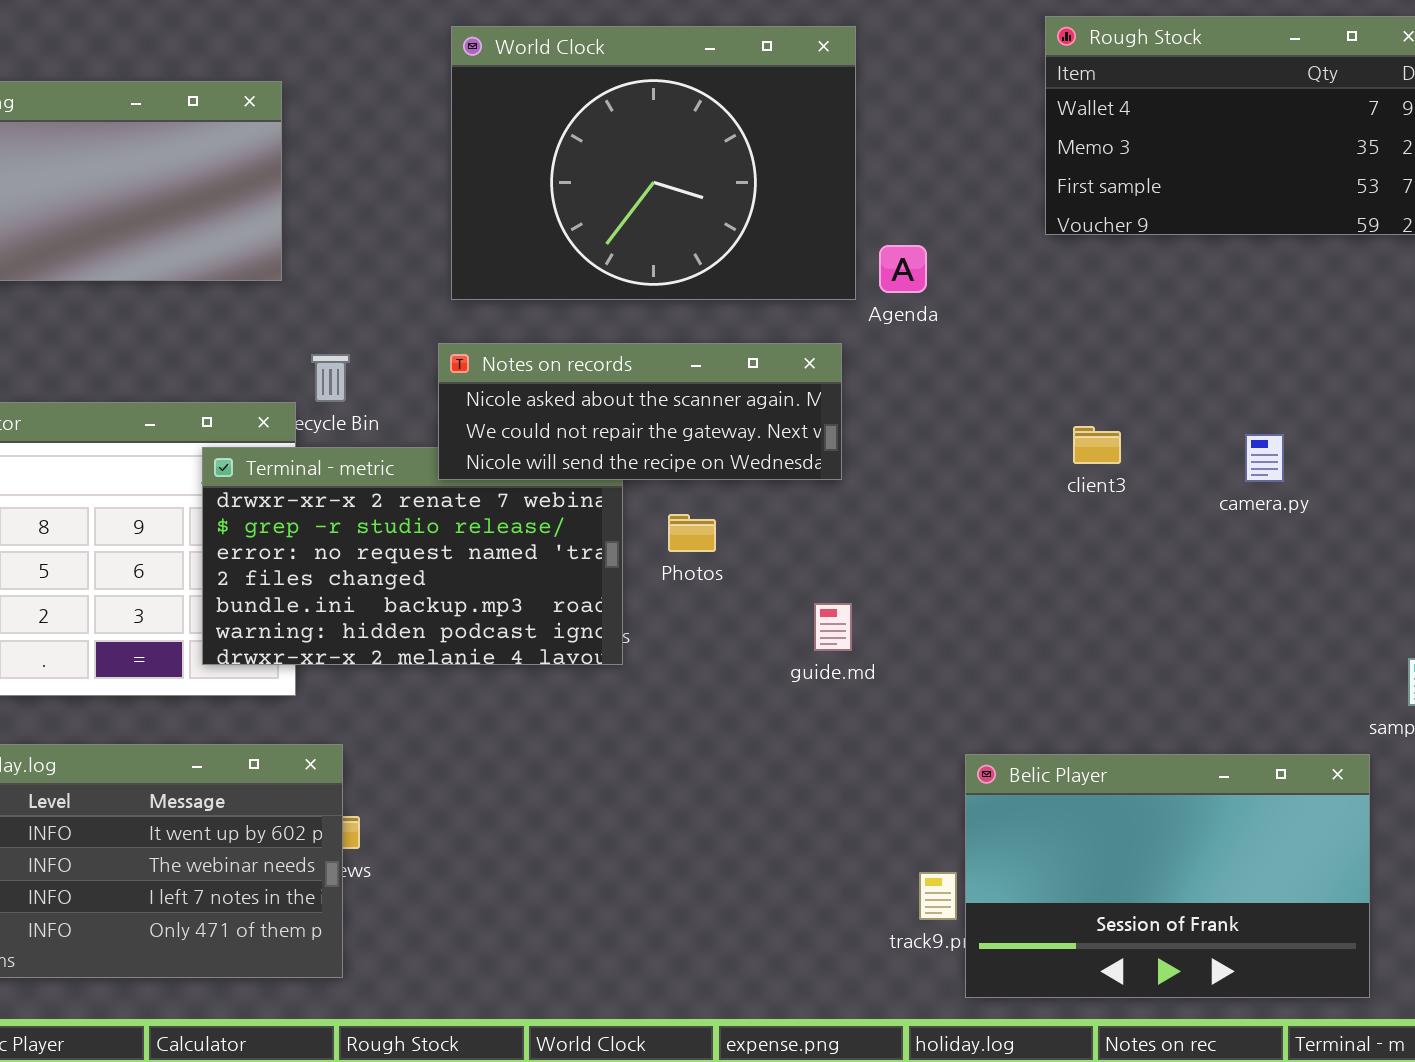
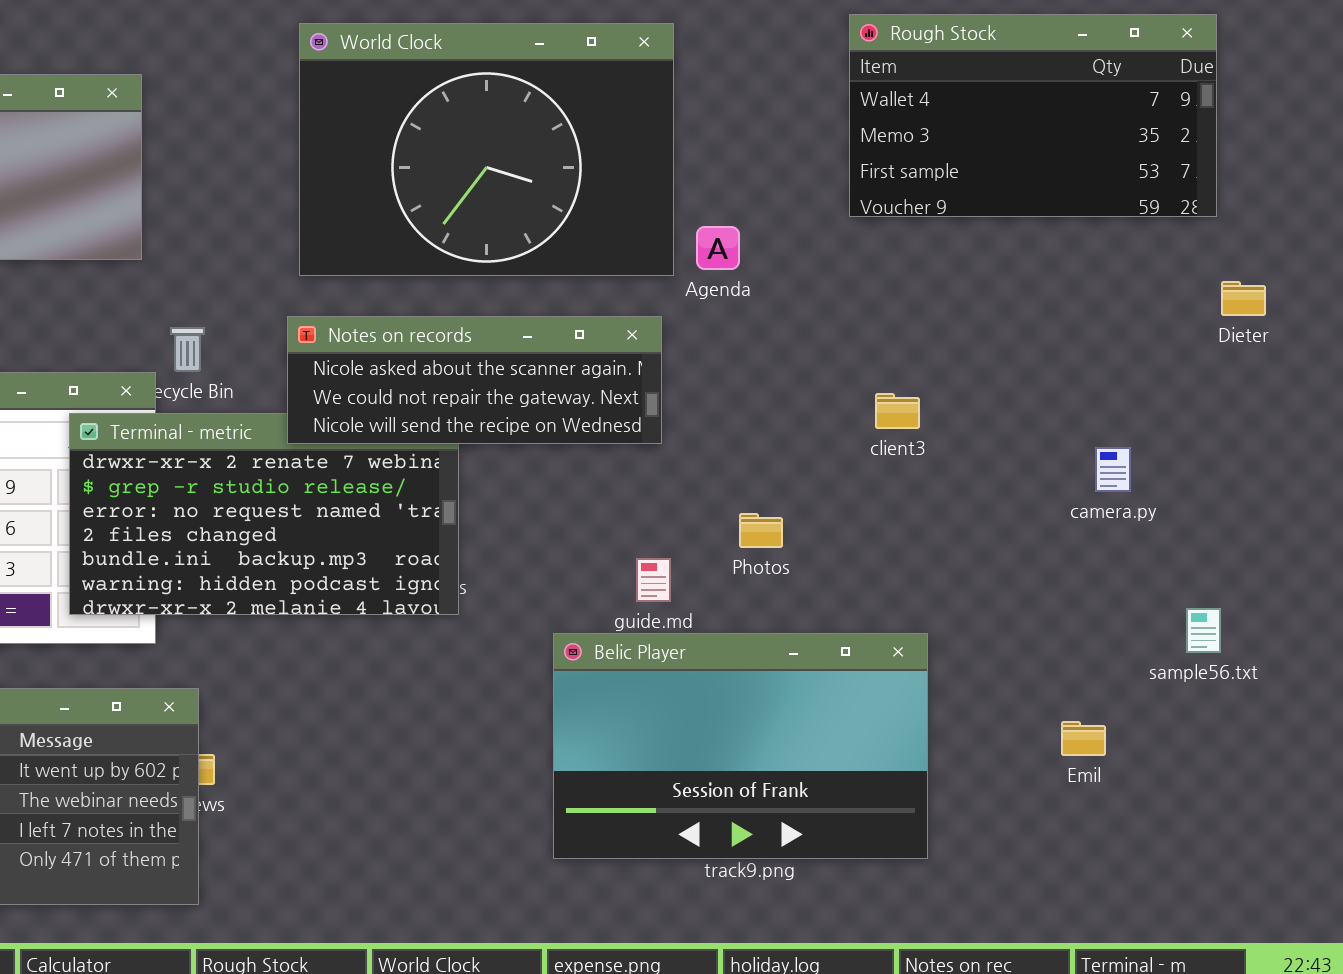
camera.py: [1245,434,1284,482] -> [1095,447,1131,492], moved
Photos: [668,514,716,552] -> [739,513,783,548], moved
Belic Player: [965,754,1370,998] -> [553,633,928,859], moved

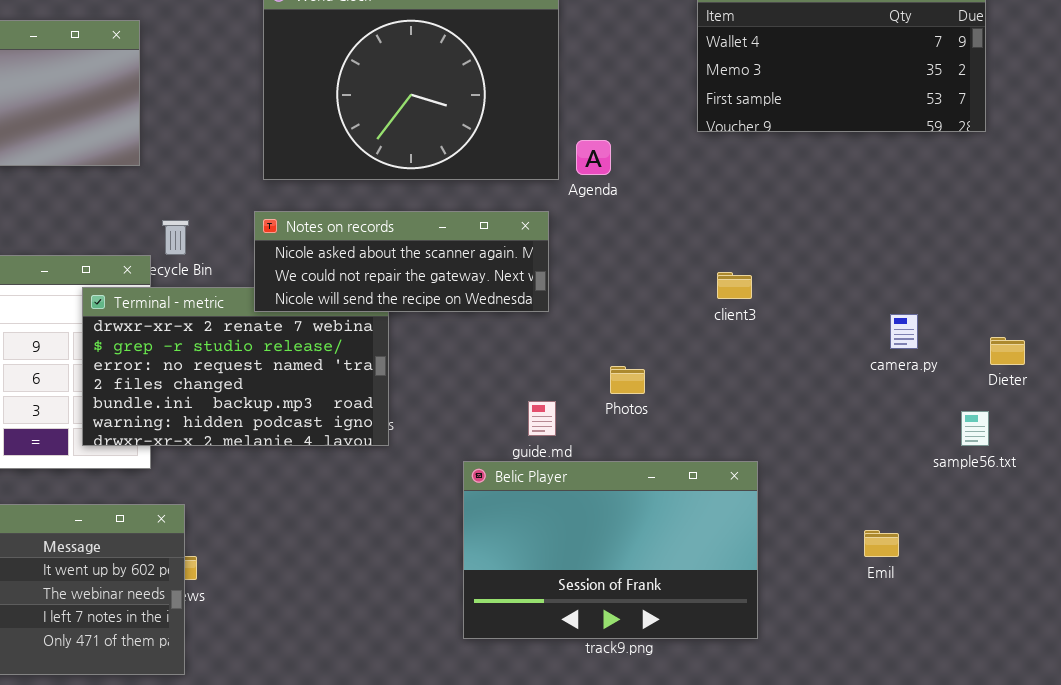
Dieter: [1221,281,1266,316] -> [990,337,1025,365], moved
sample56.txt: [1186,608,1221,653] -> [961,411,989,446], moved

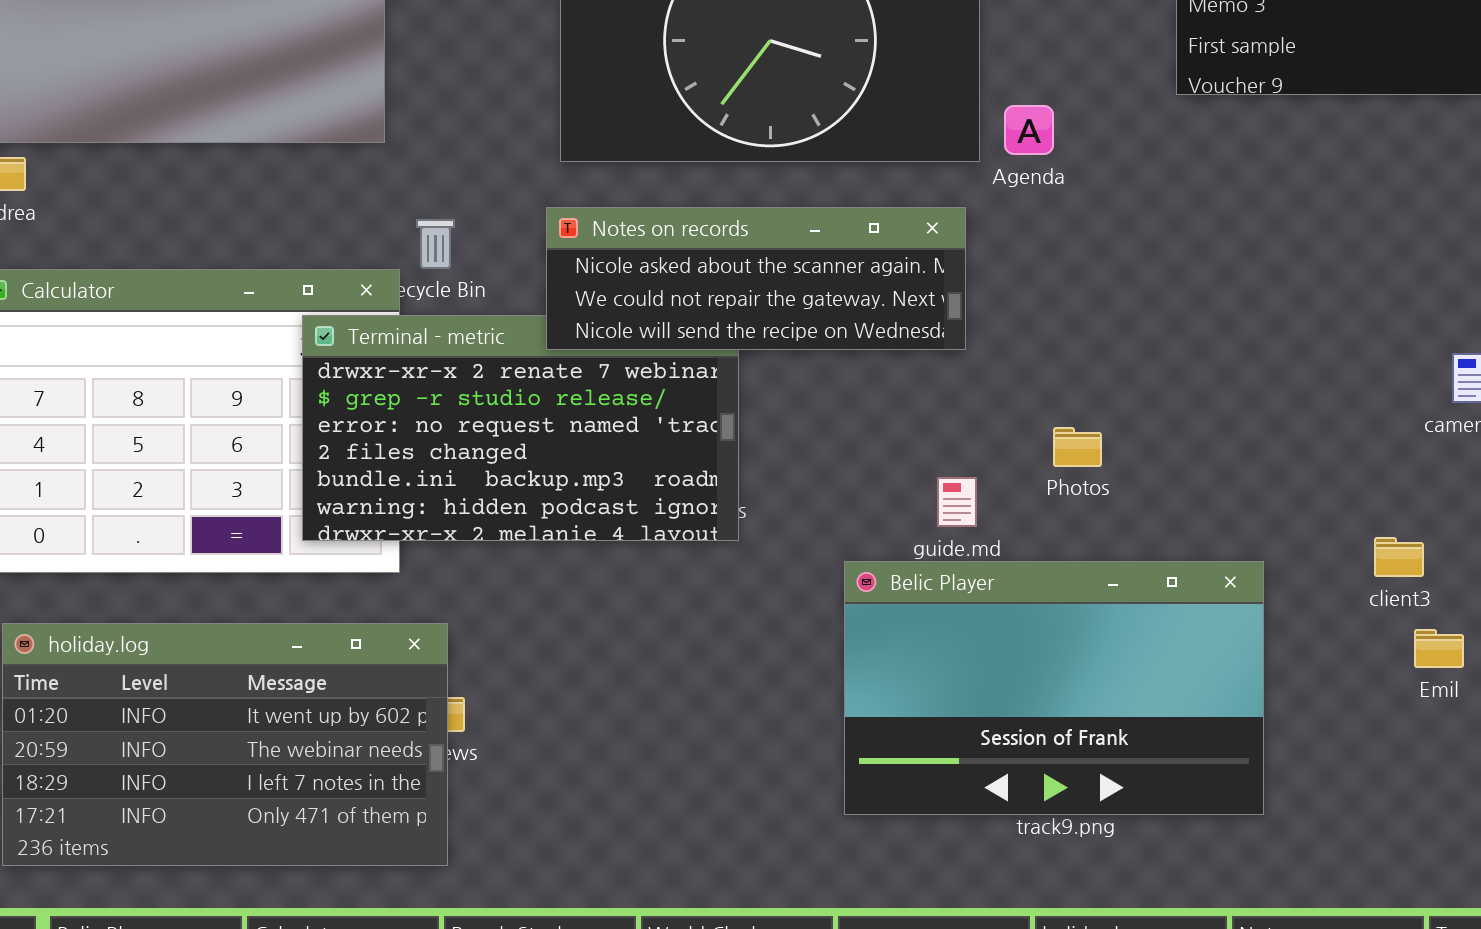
client3: [717,272,752,299] -> [1374,537,1424,577], moved
Emil: [864,530,899,557] -> [1414,629,1464,668], moved

